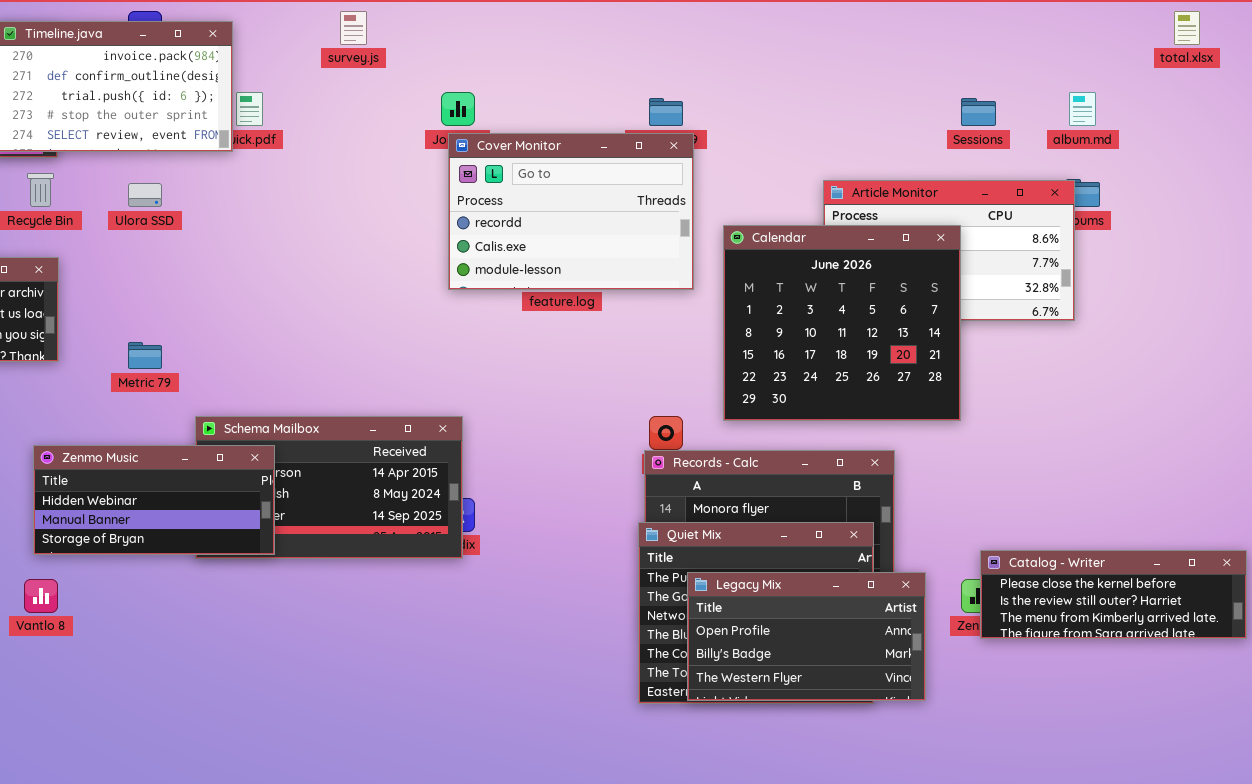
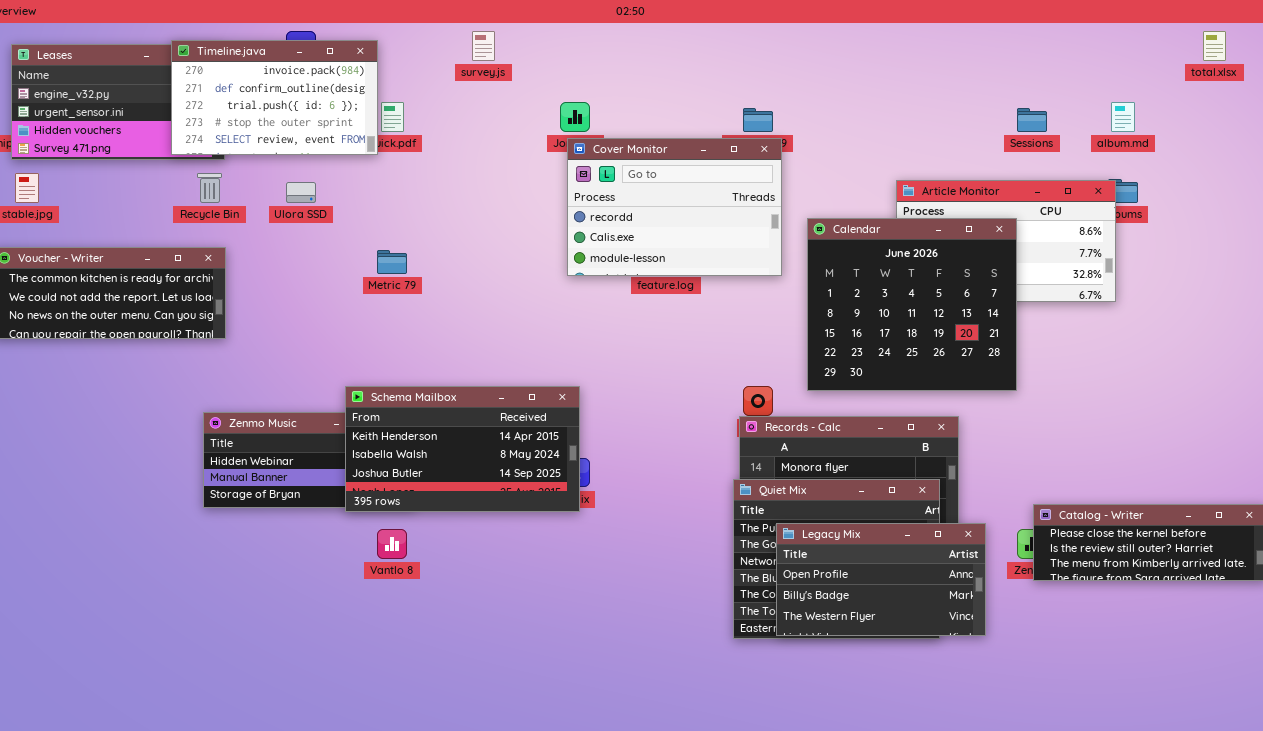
Metric 79: [128,342,162,369] -> [377,250,407,274], moved
Schema Mailbox: [195,416,463,559] -> [345,386,580,512], raised
Vantlo 8: [24,579,58,613] -> [377,529,407,559], moved

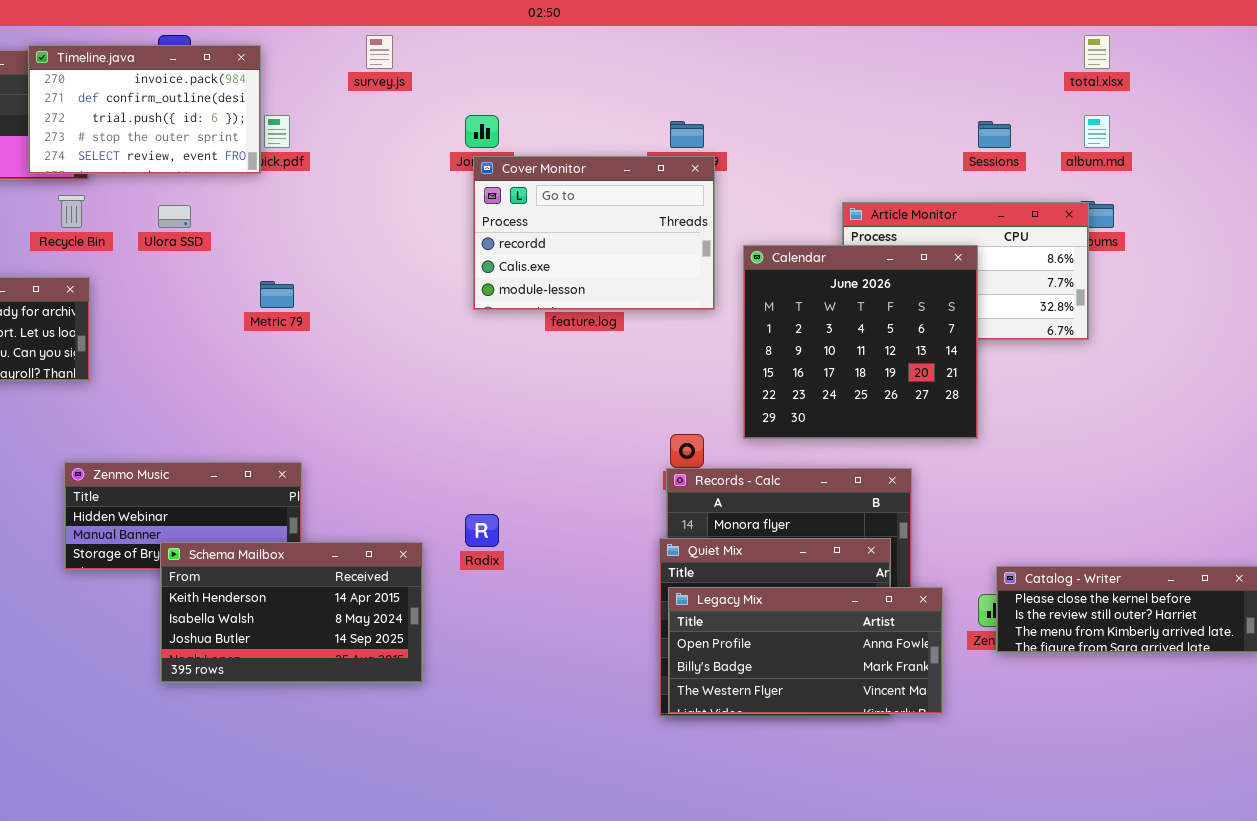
total.xlsx: [1203,31,1226,61] -> [1084,35,1110,69], moved
Schema Mailbox: [345,386,580,512] -> [160,542,423,683], moved
Legacy Mix: [776,523,986,636] -> [668,587,943,714], resized

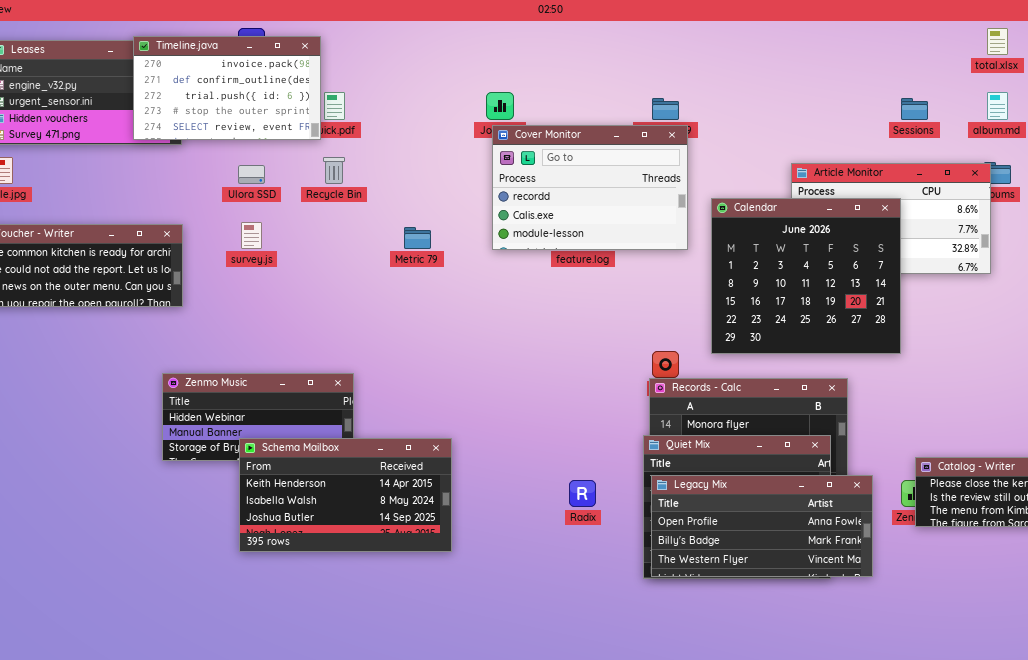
survey.js: [366,35,393,69] -> [241,222,262,249], moved
Recycle Bin: [58,195,85,228] -> [323,157,345,184], moved
Metric 79: [260,281,294,308] -> [404,227,431,249], moved
Radix: [465,514,499,547] -> [569,480,596,507], moved

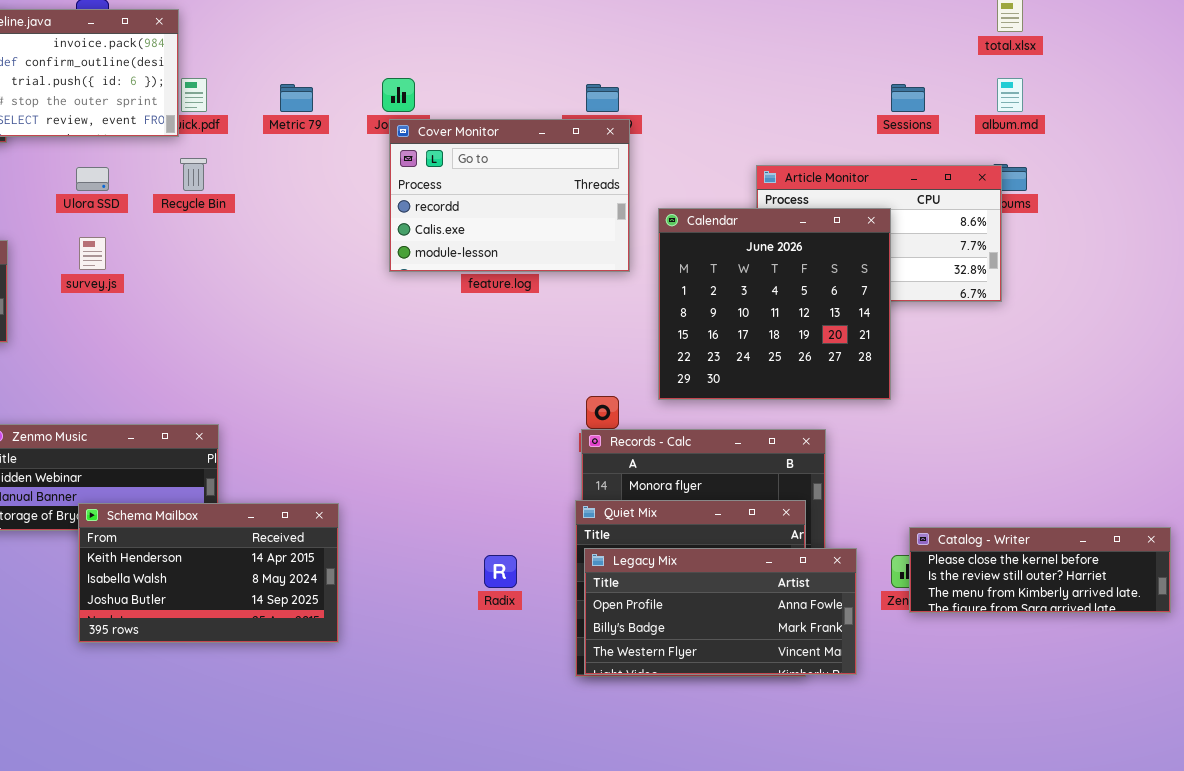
Metric 79: [404,227,431,249] -> [280,84,313,112], moved

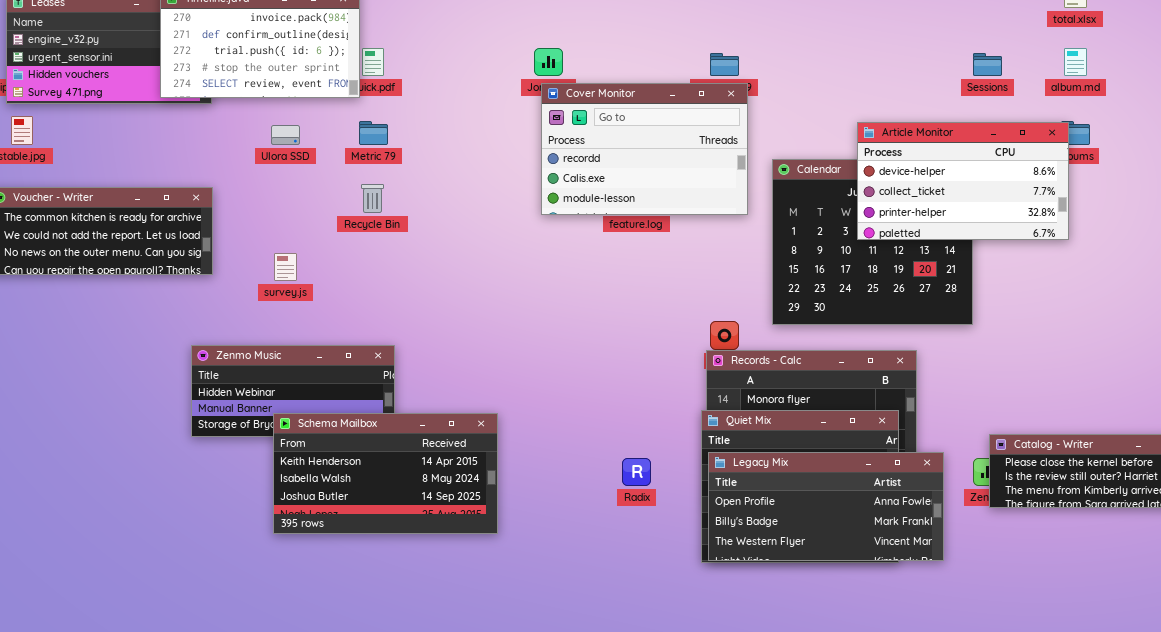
Metric 79: [280,84,313,112] -> [359,121,388,145], moved
Recycle Bin: [180,158,207,191] -> [361,184,384,213], moved
Article Monitor: [756,165,1002,302] -> [857,122,1069,240], raised
survey.js: [79,237,106,270] -> [274,253,297,281], moved

